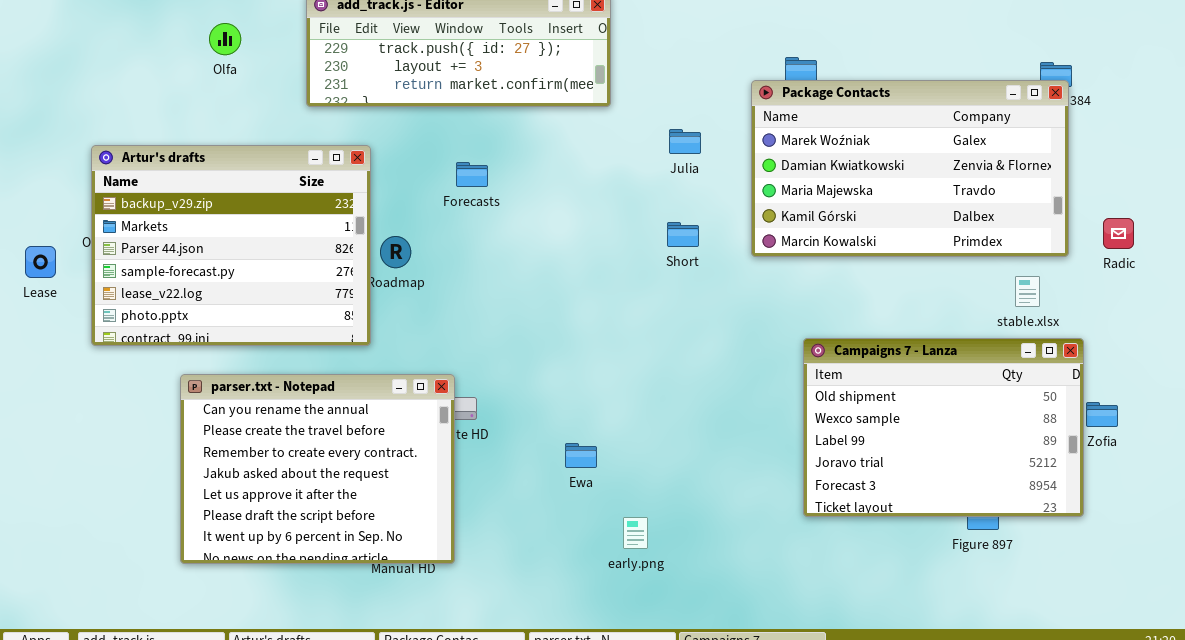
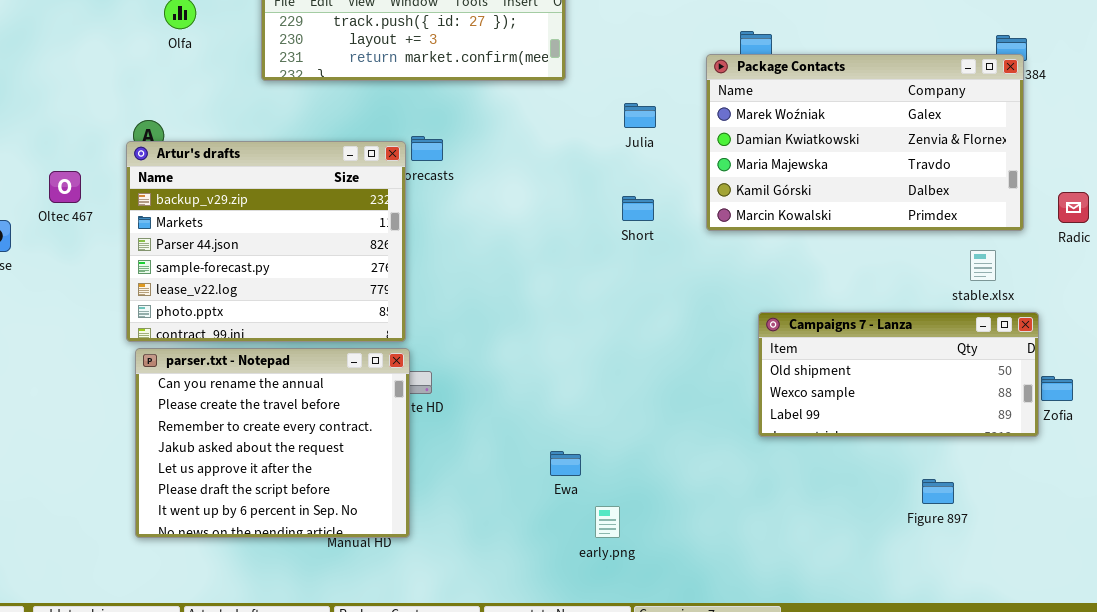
Artur's drafts: [91,145,371,346] -> [126,141,406,342], moved
Campaigns 7 - Lanza: [803,338,1084,517] -> [758,312,1039,437], resized
Ewa: [565,443,597,468] -> [550,451,581,476], moved
early.png: [623,517,648,549] -> [595,506,620,538], moved

